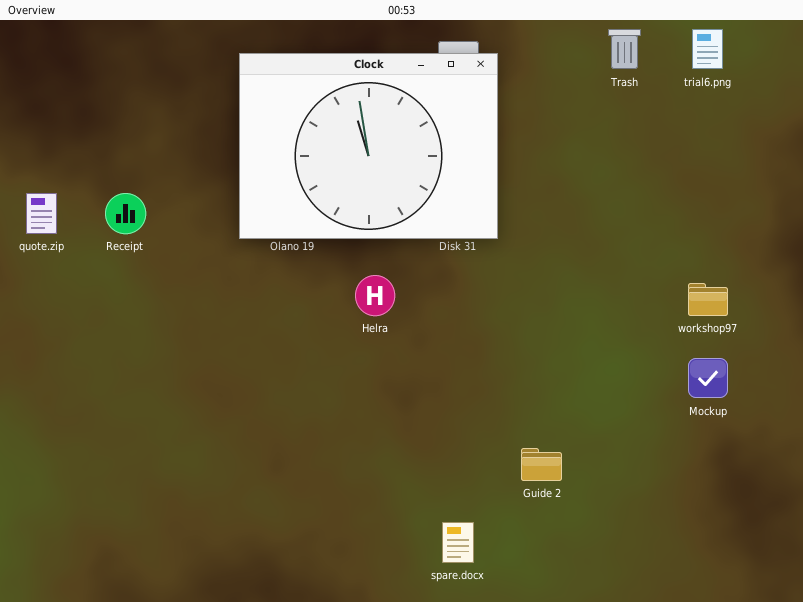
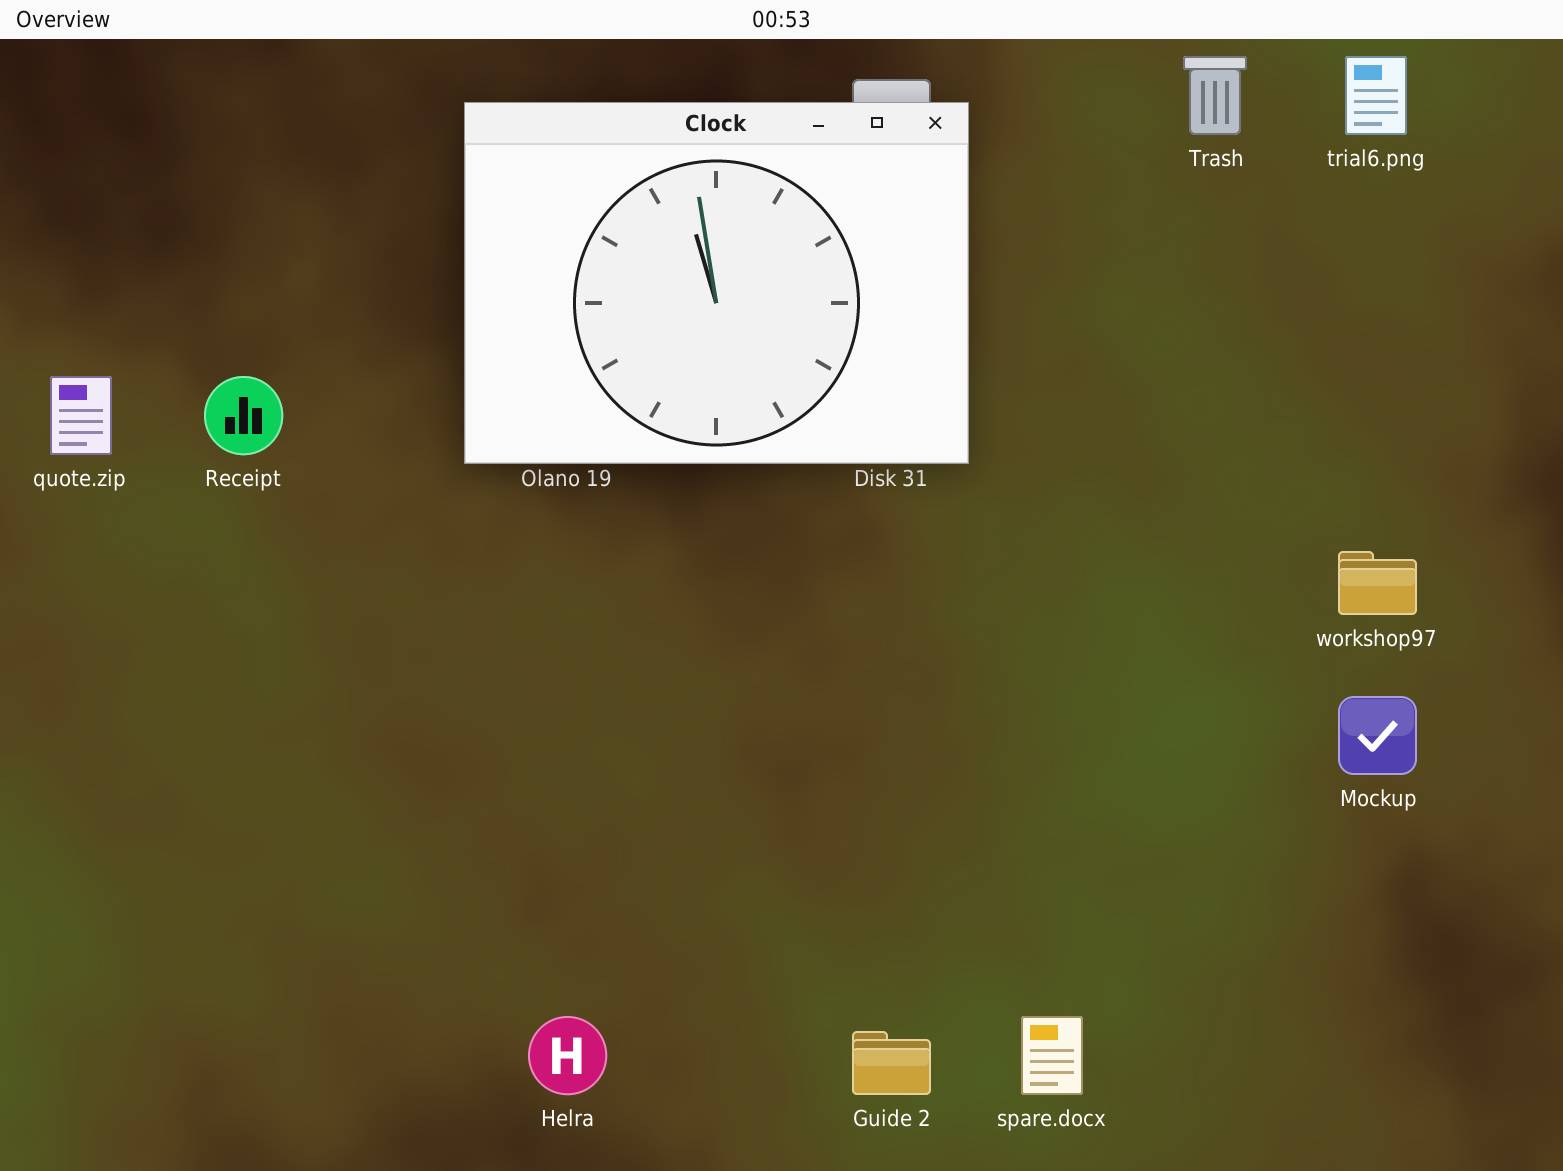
Helra: [355,275,395,316] -> [528,1016,607,1095], moved
Guide 2: [521,448,562,481] -> [852,1031,931,1095], moved
spare.docx: [442,522,474,563] -> [1021,1016,1083,1095], moved

